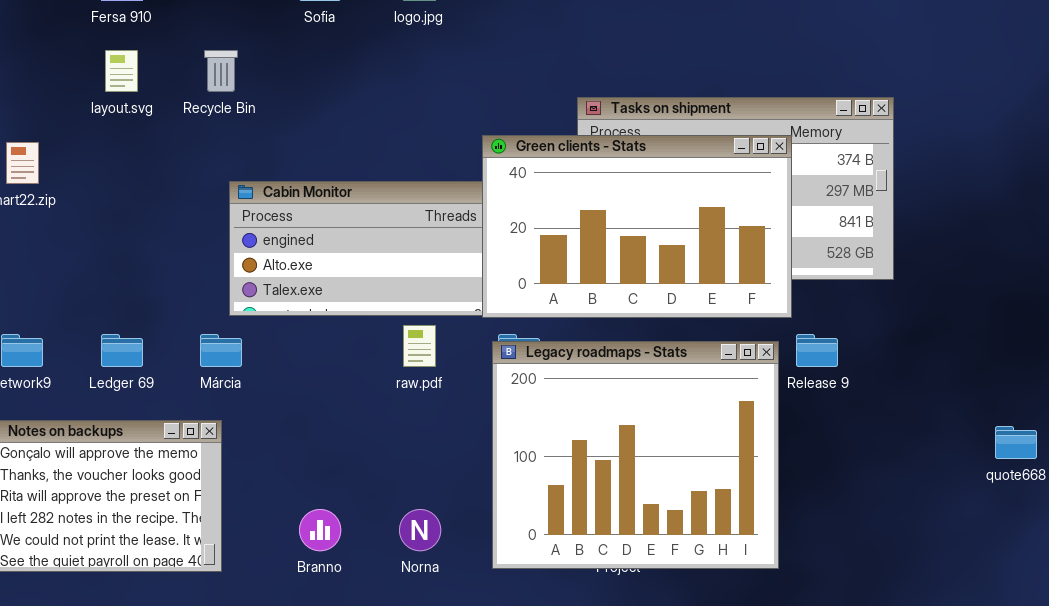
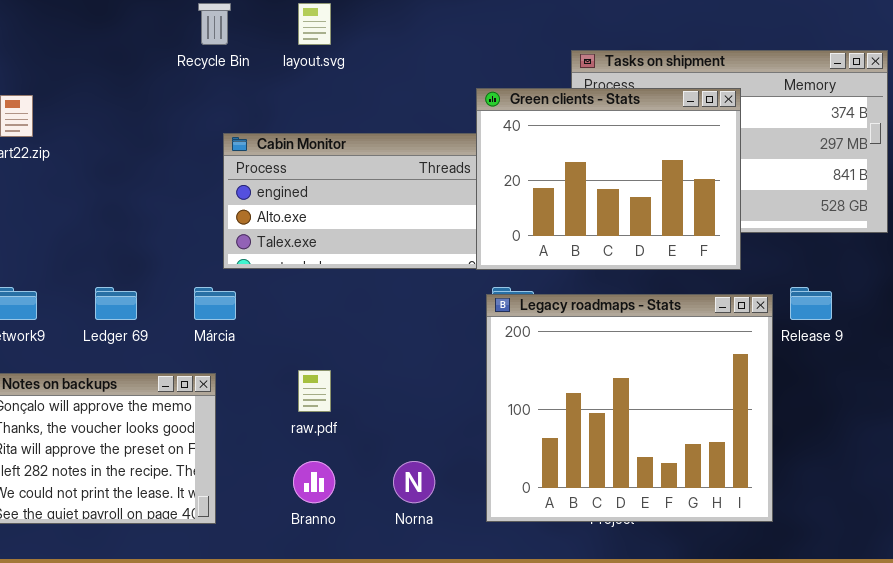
layout.svg: [105,50,138,92] -> [298,3,331,45], moved
Green clients - Stats: [482,135,792,318] -> [476,88,741,270], resized
raw.pdf: [403,325,436,367] -> [298,370,331,412], moved

